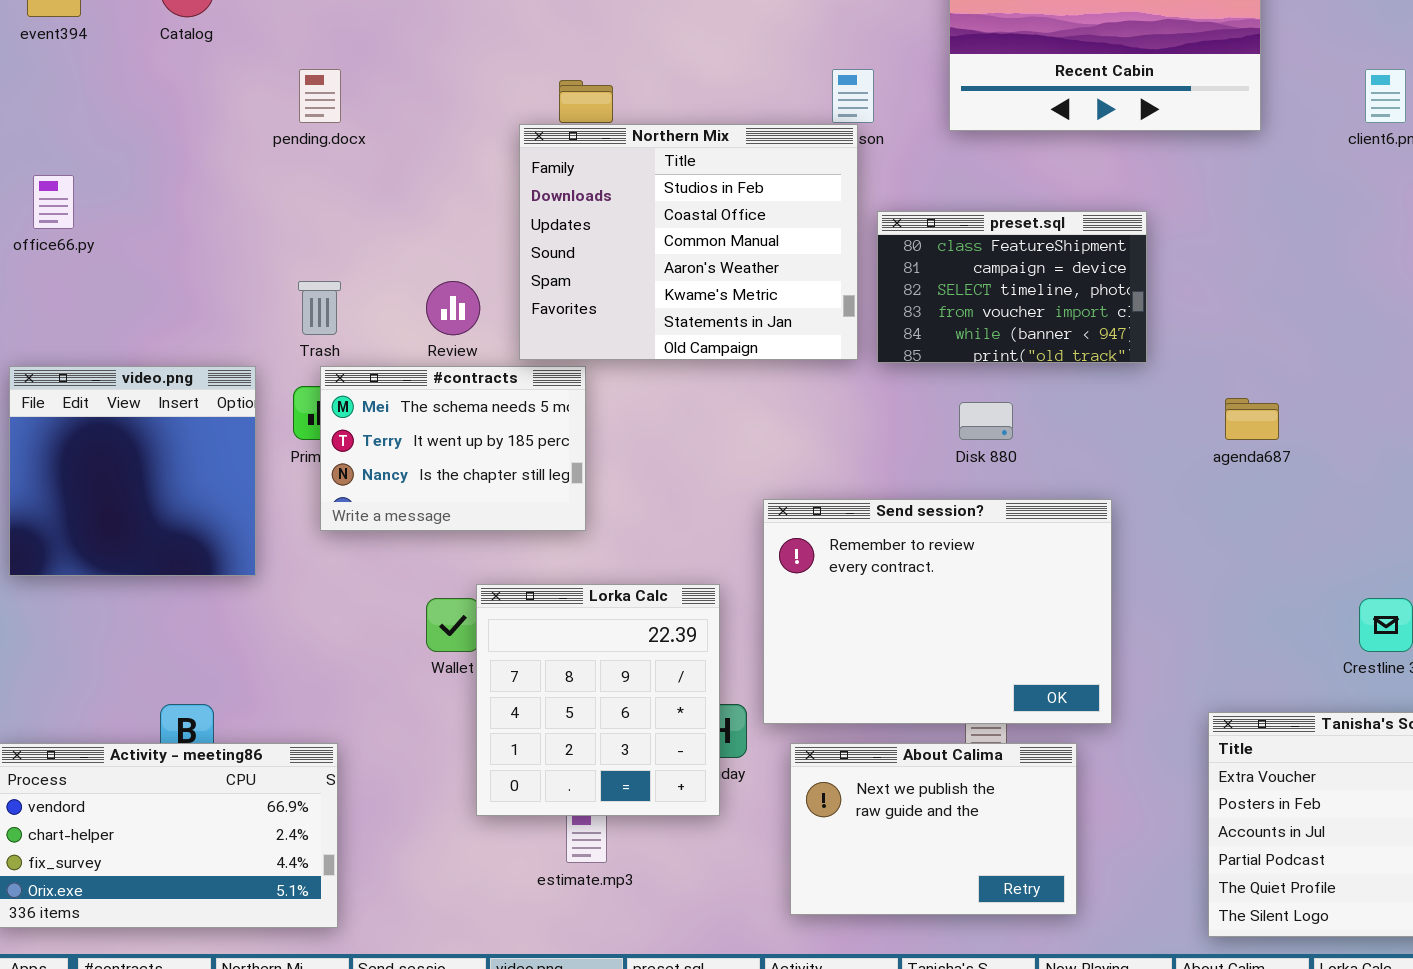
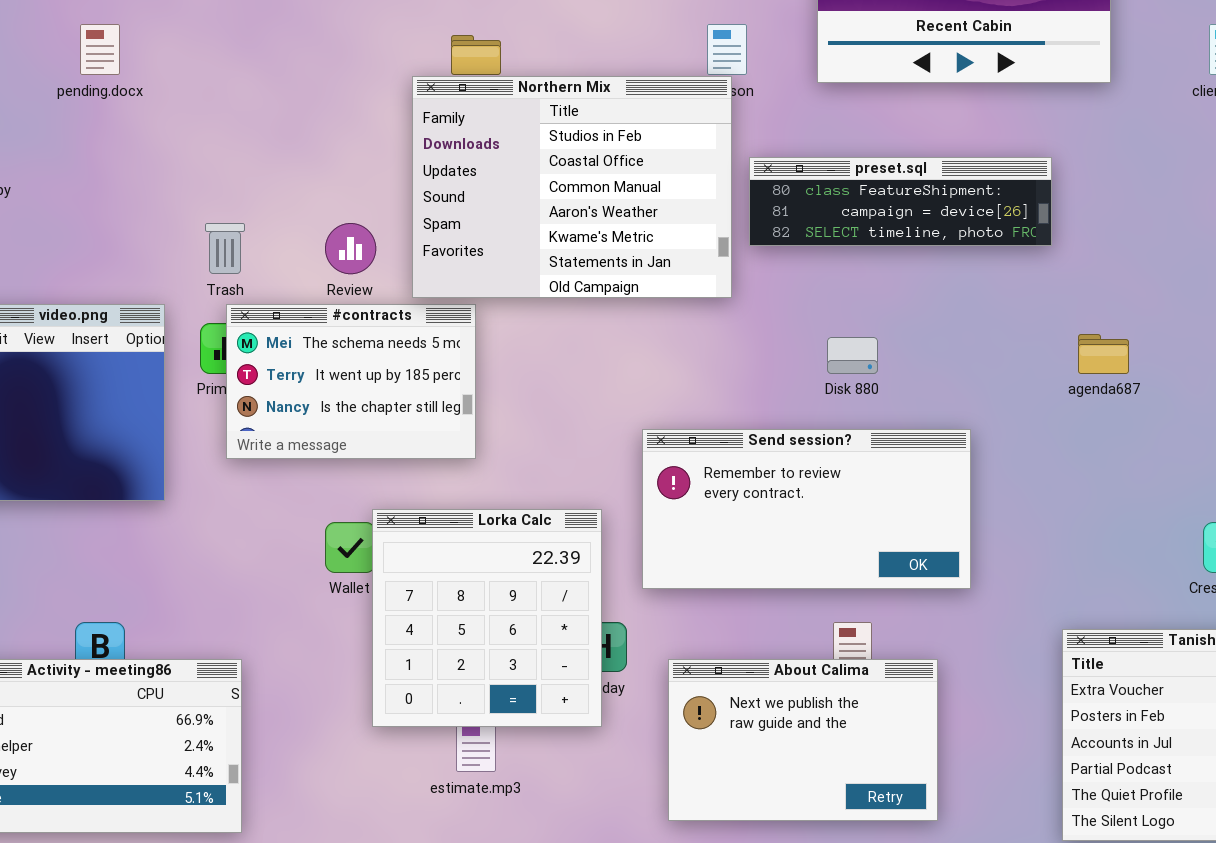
pending.docx: [299,69,341,123] -> [80,24,120,75], moved
preset.sql: [877,211,1147,363] -> [749,157,1052,246], resized
Send session?: [763,499,1112,724] -> [642,429,971,589], resized

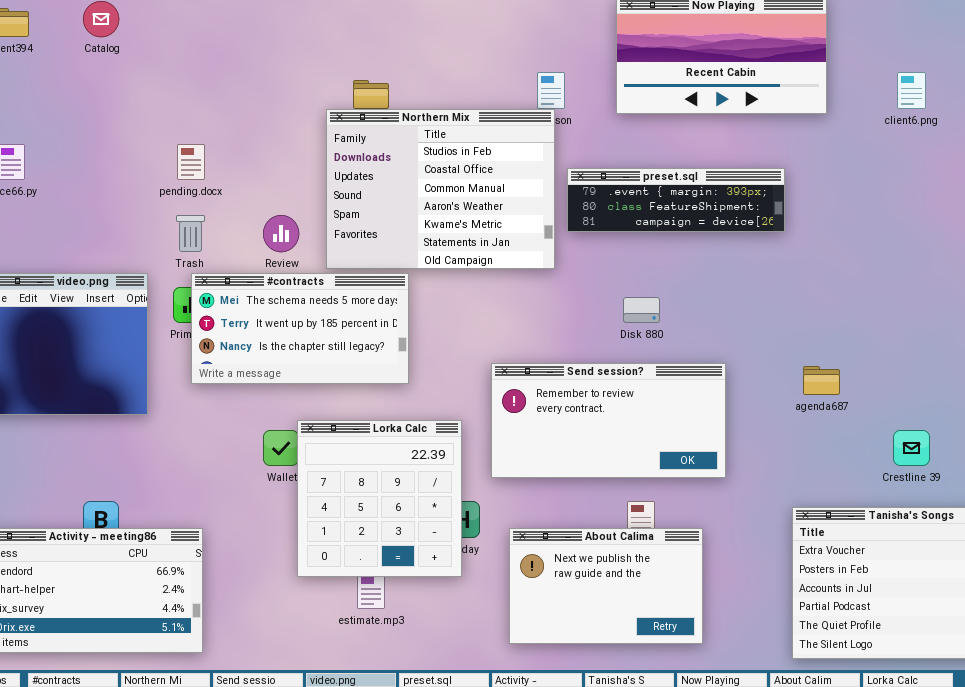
pending.docx: [80,24,120,75] -> [177,144,205,180], moved
preset.sql: [749,157,1052,246] -> [567,168,785,232], scrolled up 1 row
#contracts: [226,304,476,459] -> [191,273,409,384], resized
agenda687: [1078,334,1129,374] -> [803,366,840,395], moved

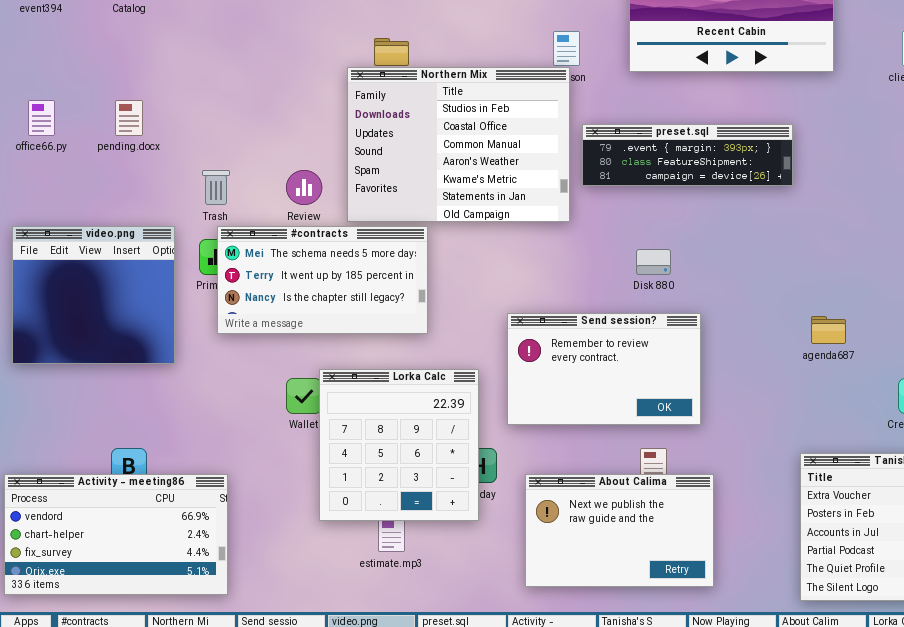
pending.docx: [177,144,205,180] -> [115,100,143,136], moved
Send session?: [491,363,726,478] -> [507,313,701,425], resized

